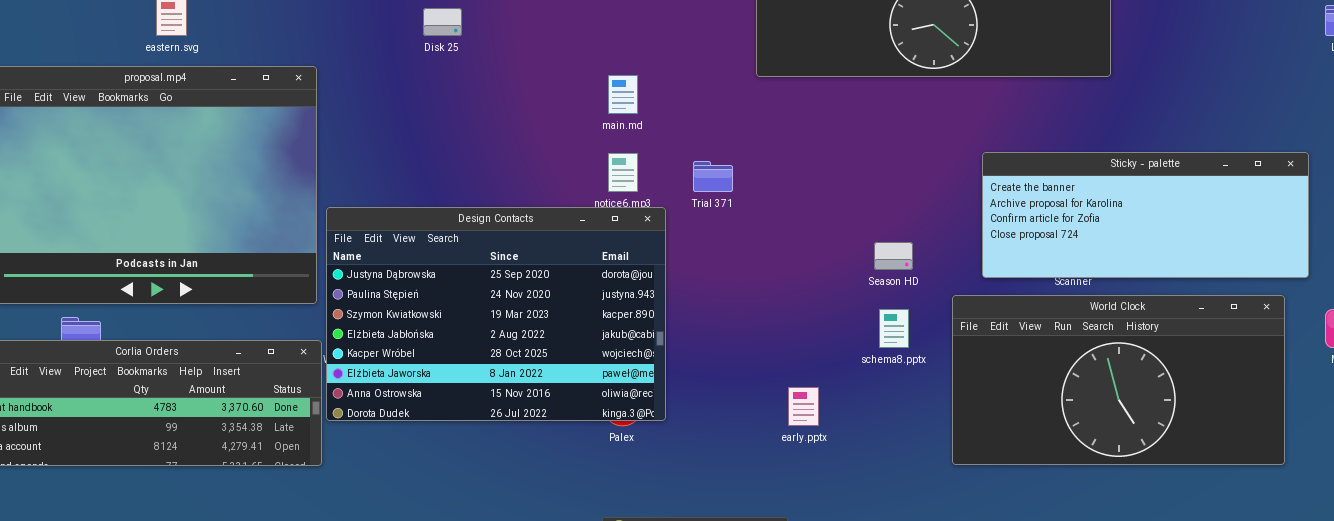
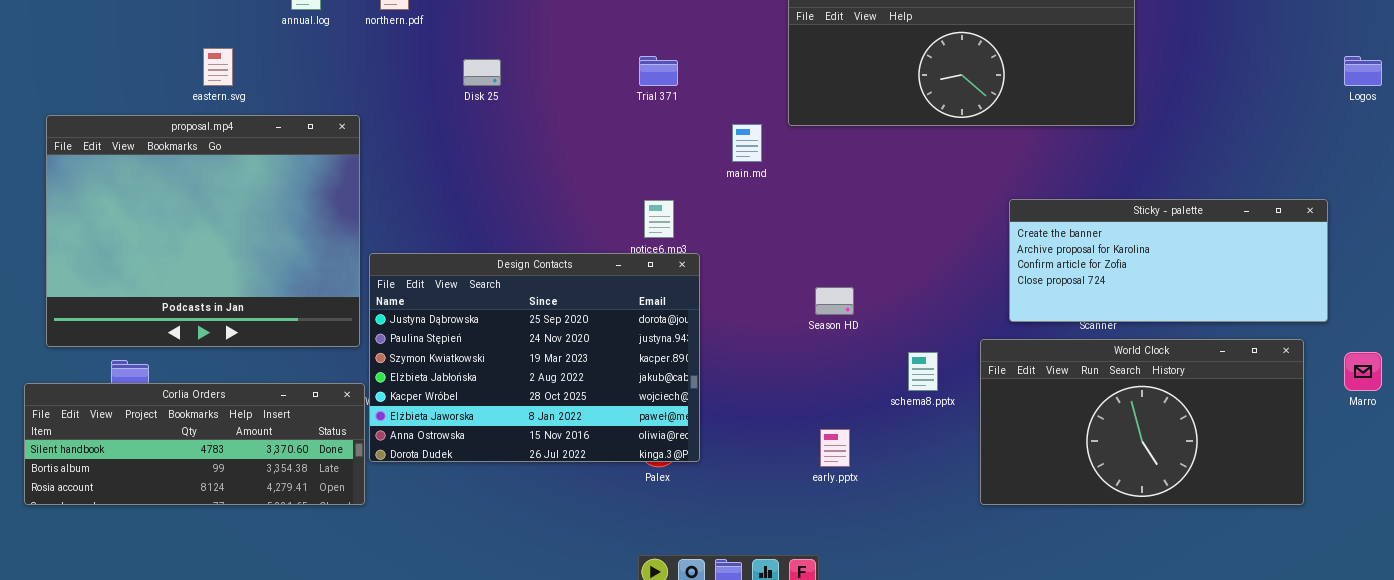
main.md: [608,75,638,114] -> [732,124,762,162], moved
Trial 371: [693,161,733,192] -> [639,56,678,86], moved
Season HD: [874,242,913,270] -> [815,287,854,315], moved

